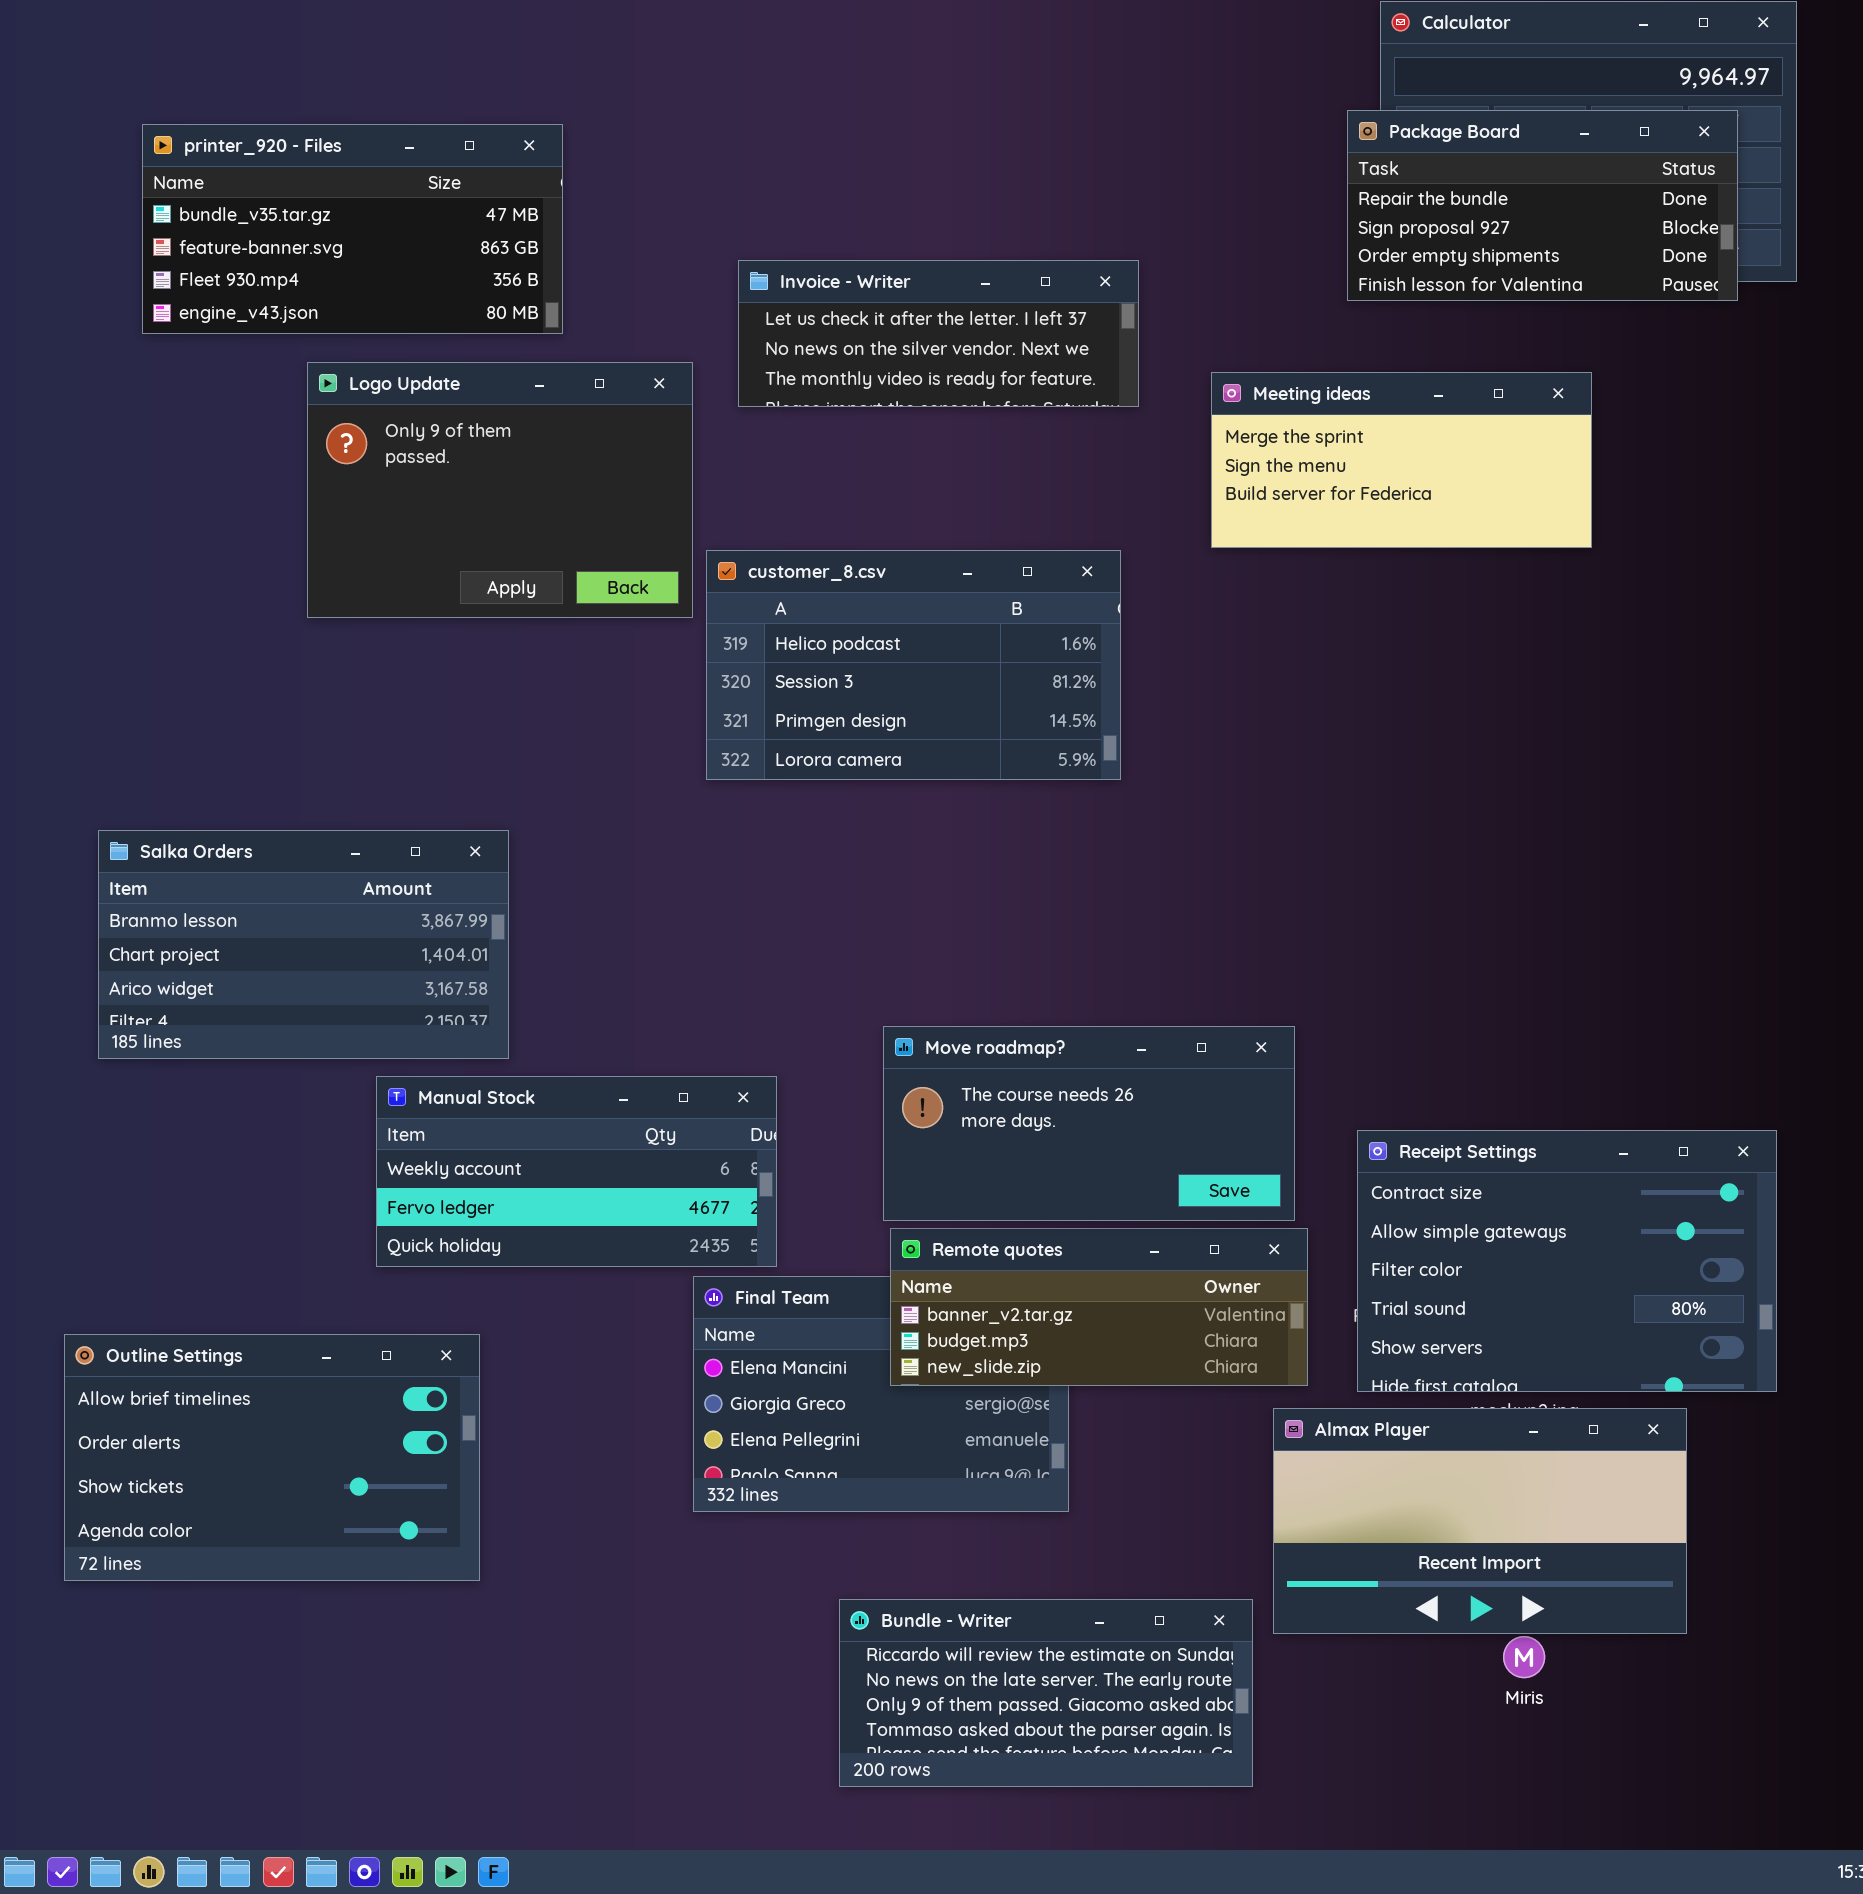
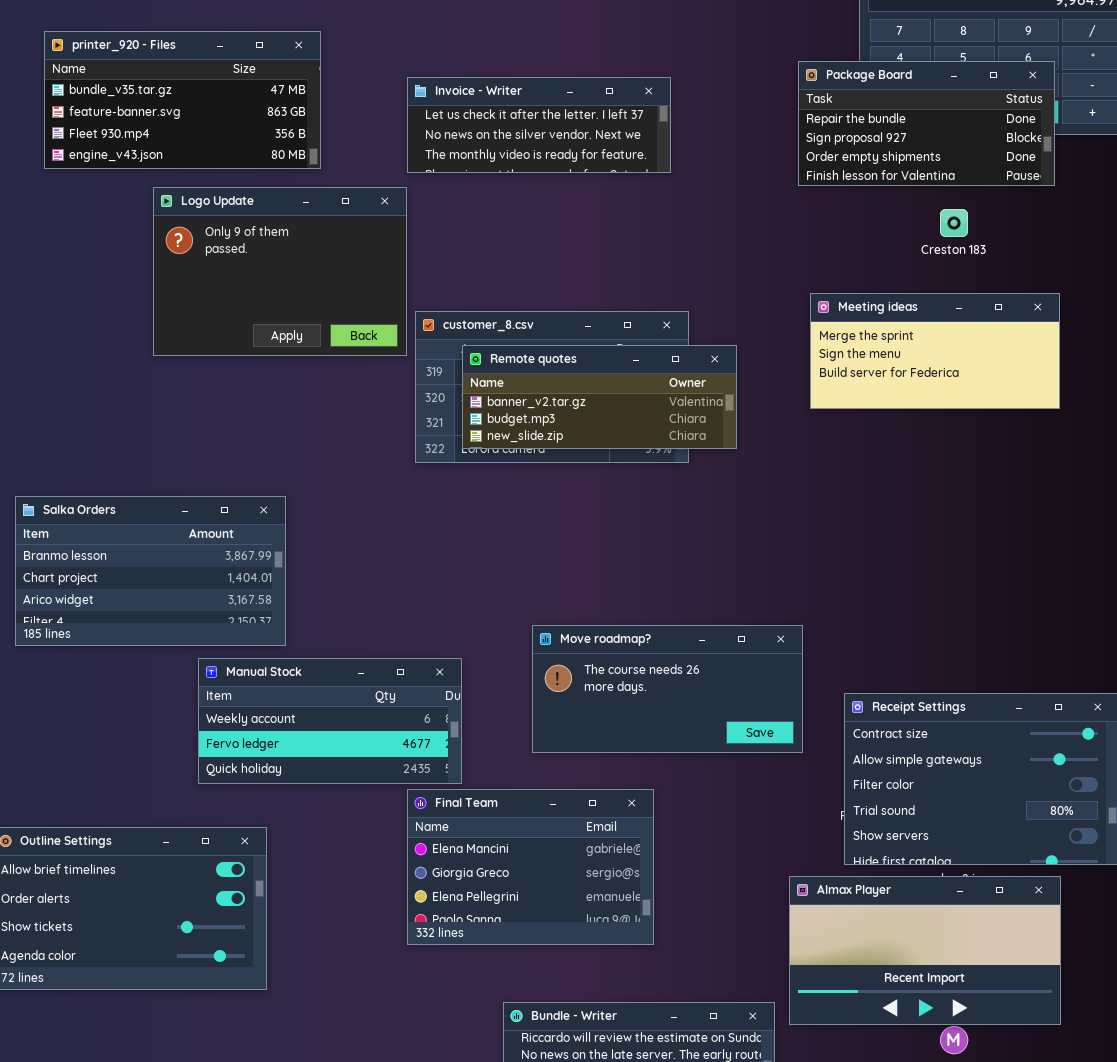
Package Board: [1347,110,1738,301] -> [798,61,1055,186], moved
Invoice - Writer: [738,260,1139,407] -> [407,77,671,173], moved
Meeting ideas: [1211,372,1592,548] -> [810,293,1060,409], moved
Remote quotes: [890,1228,1308,1386] -> [462,345,737,449], moved

